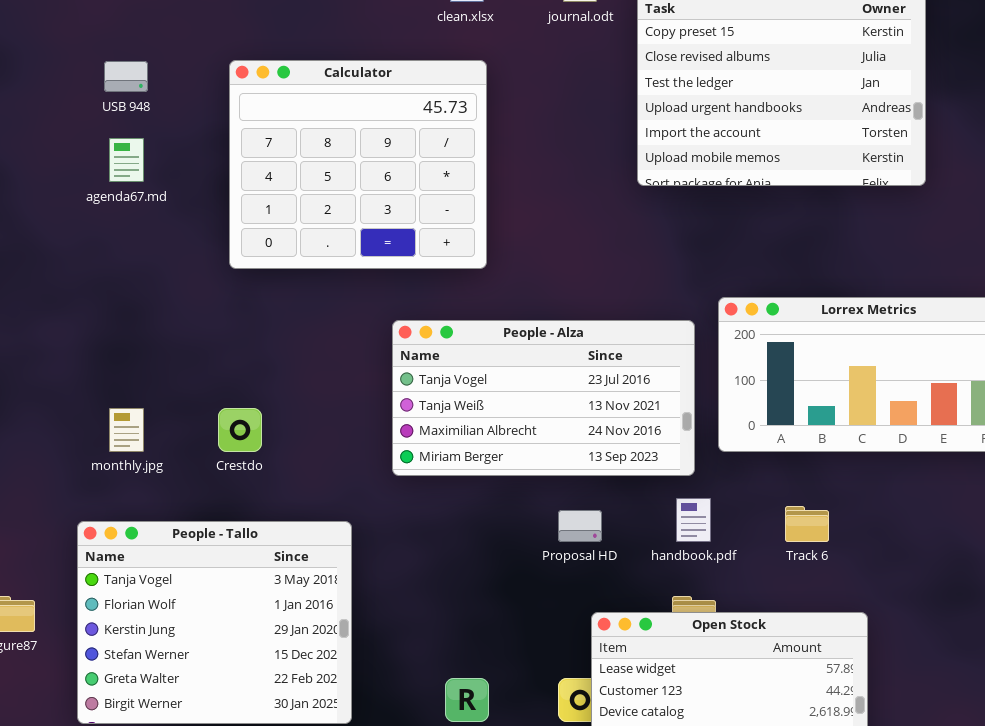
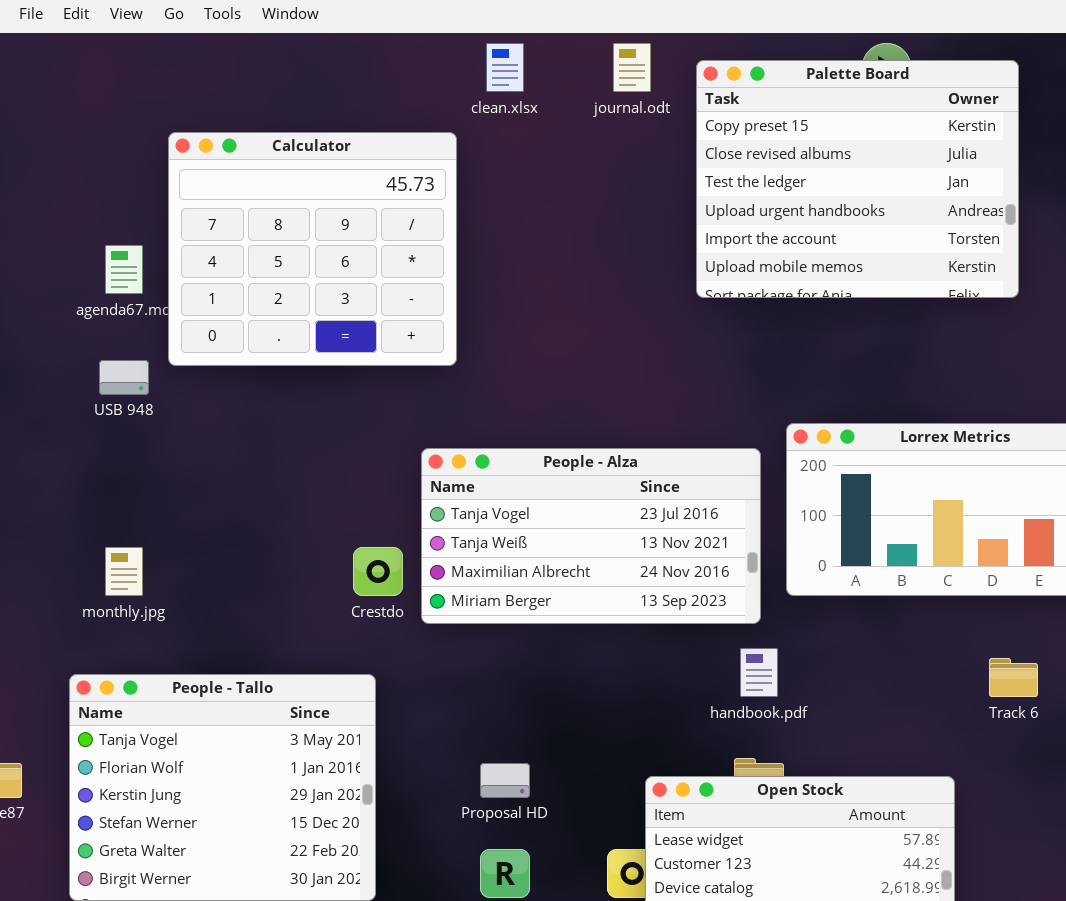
Calculator: [229,60,487,269] -> [168,132,457,366], moved
USB 948: [104,61,148,92] -> [99,360,149,395], moved
Crestdo: [218,408,262,452] -> [353,547,403,596], moved
Track 6: [785,506,829,542] -> [989,658,1038,697], moved
Proposal HD: [558,510,602,542] -> [480,763,530,798], moved

